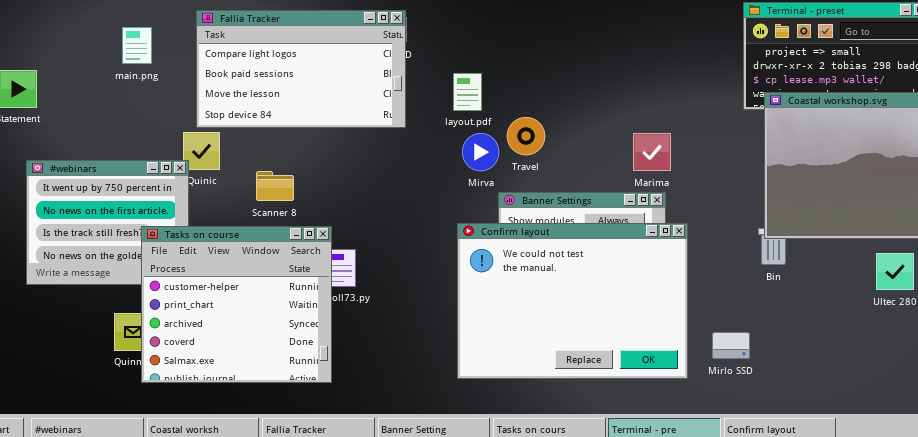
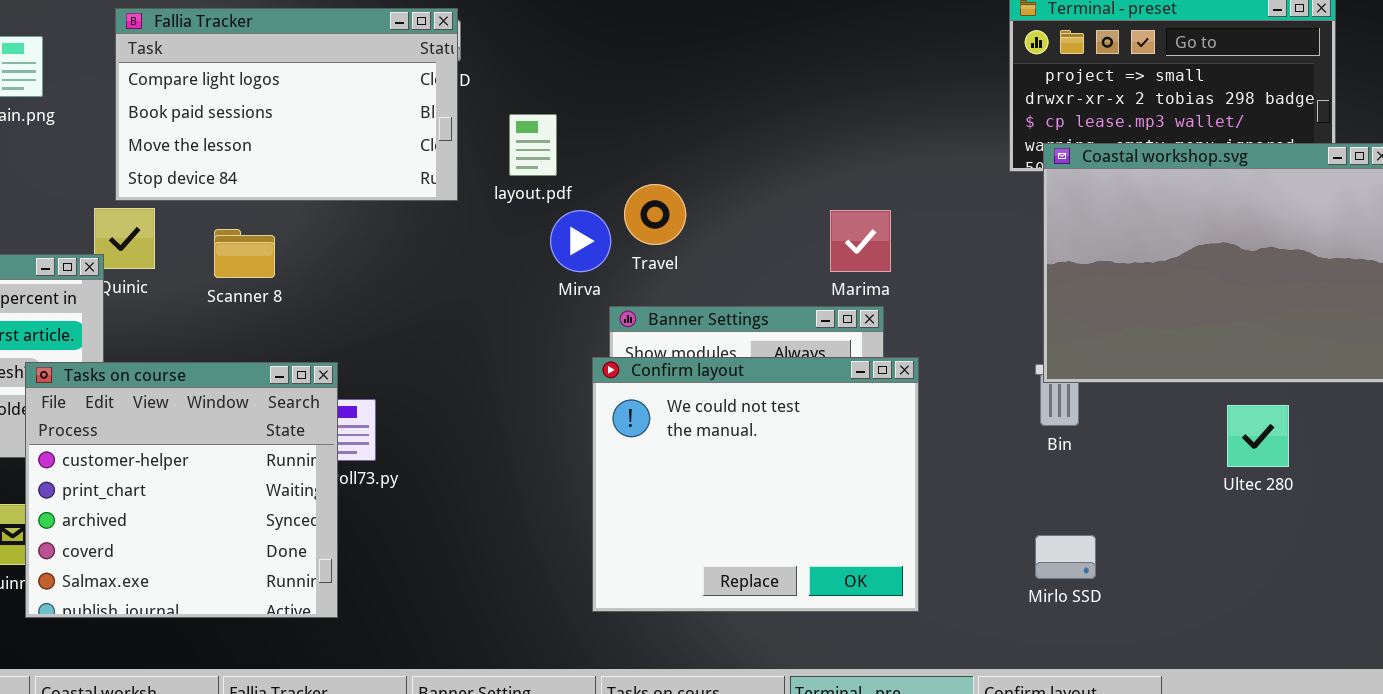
layout.pdf: [453,73,482,111] -> [509,114,557,176], moved
Scanner 8: [256,171,294,201] -> [214,229,275,278], moved
Confirm layout: [457,223,688,379] -> [592,357,919,612], resized
Mirlo SSD: [712,332,750,359] -> [1035,535,1096,579], moved

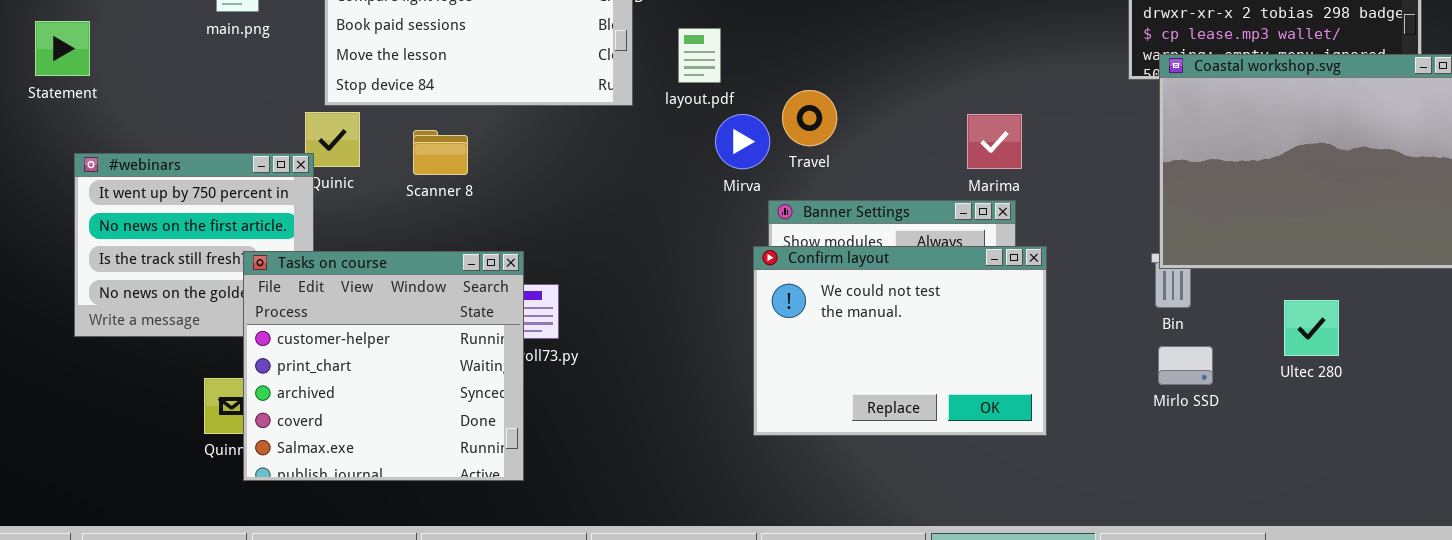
Confirm layout: [592,357,919,612] -> [753,246,1047,436], resized
Ultec 280: [1227,405,1289,467] -> [1284,300,1339,356], moved
Mirlo SSD: [1035,535,1096,579] -> [1158,346,1213,385], moved

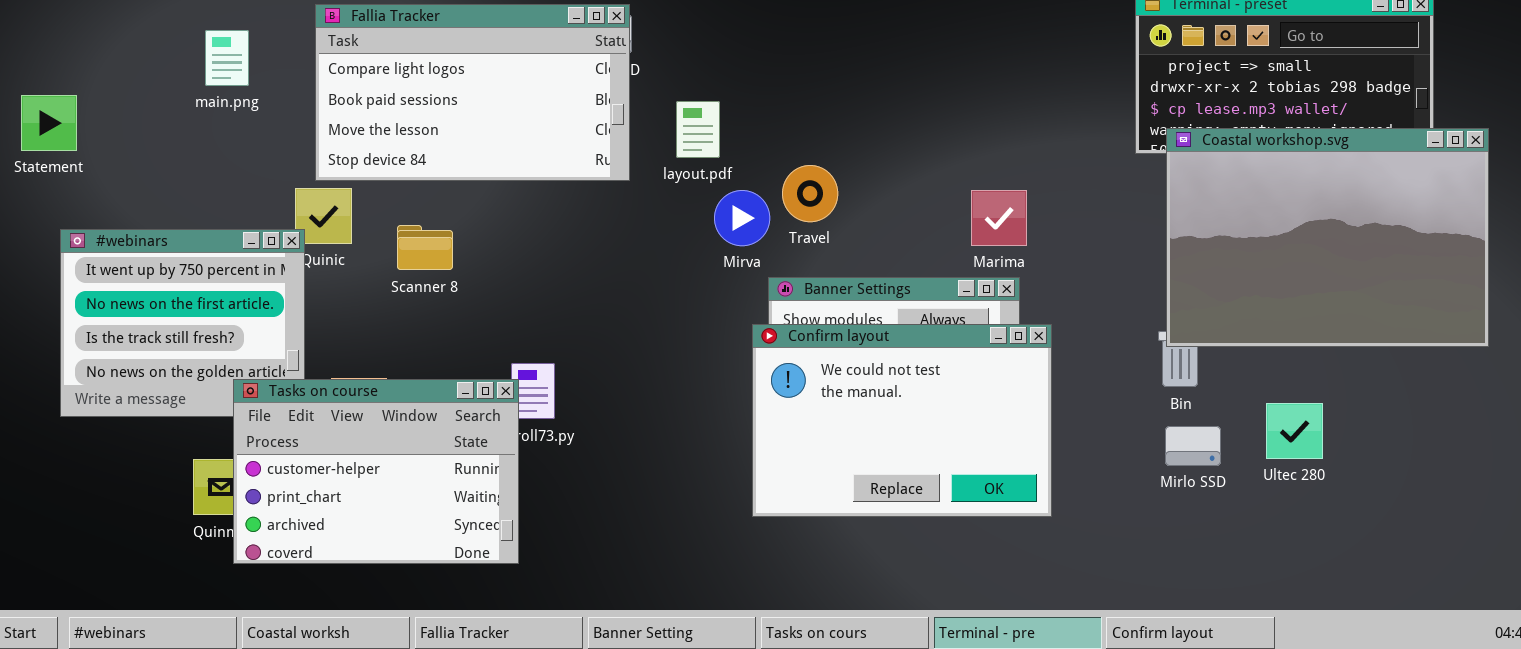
Scanner 8: [413,130,468,175] -> [397,225,453,270], moved
Tasks on course: [243,251,524,481] -> [233,379,519,564], resized
Ultec 280: [1284,300,1339,356] -> [1266,403,1323,459], moved

